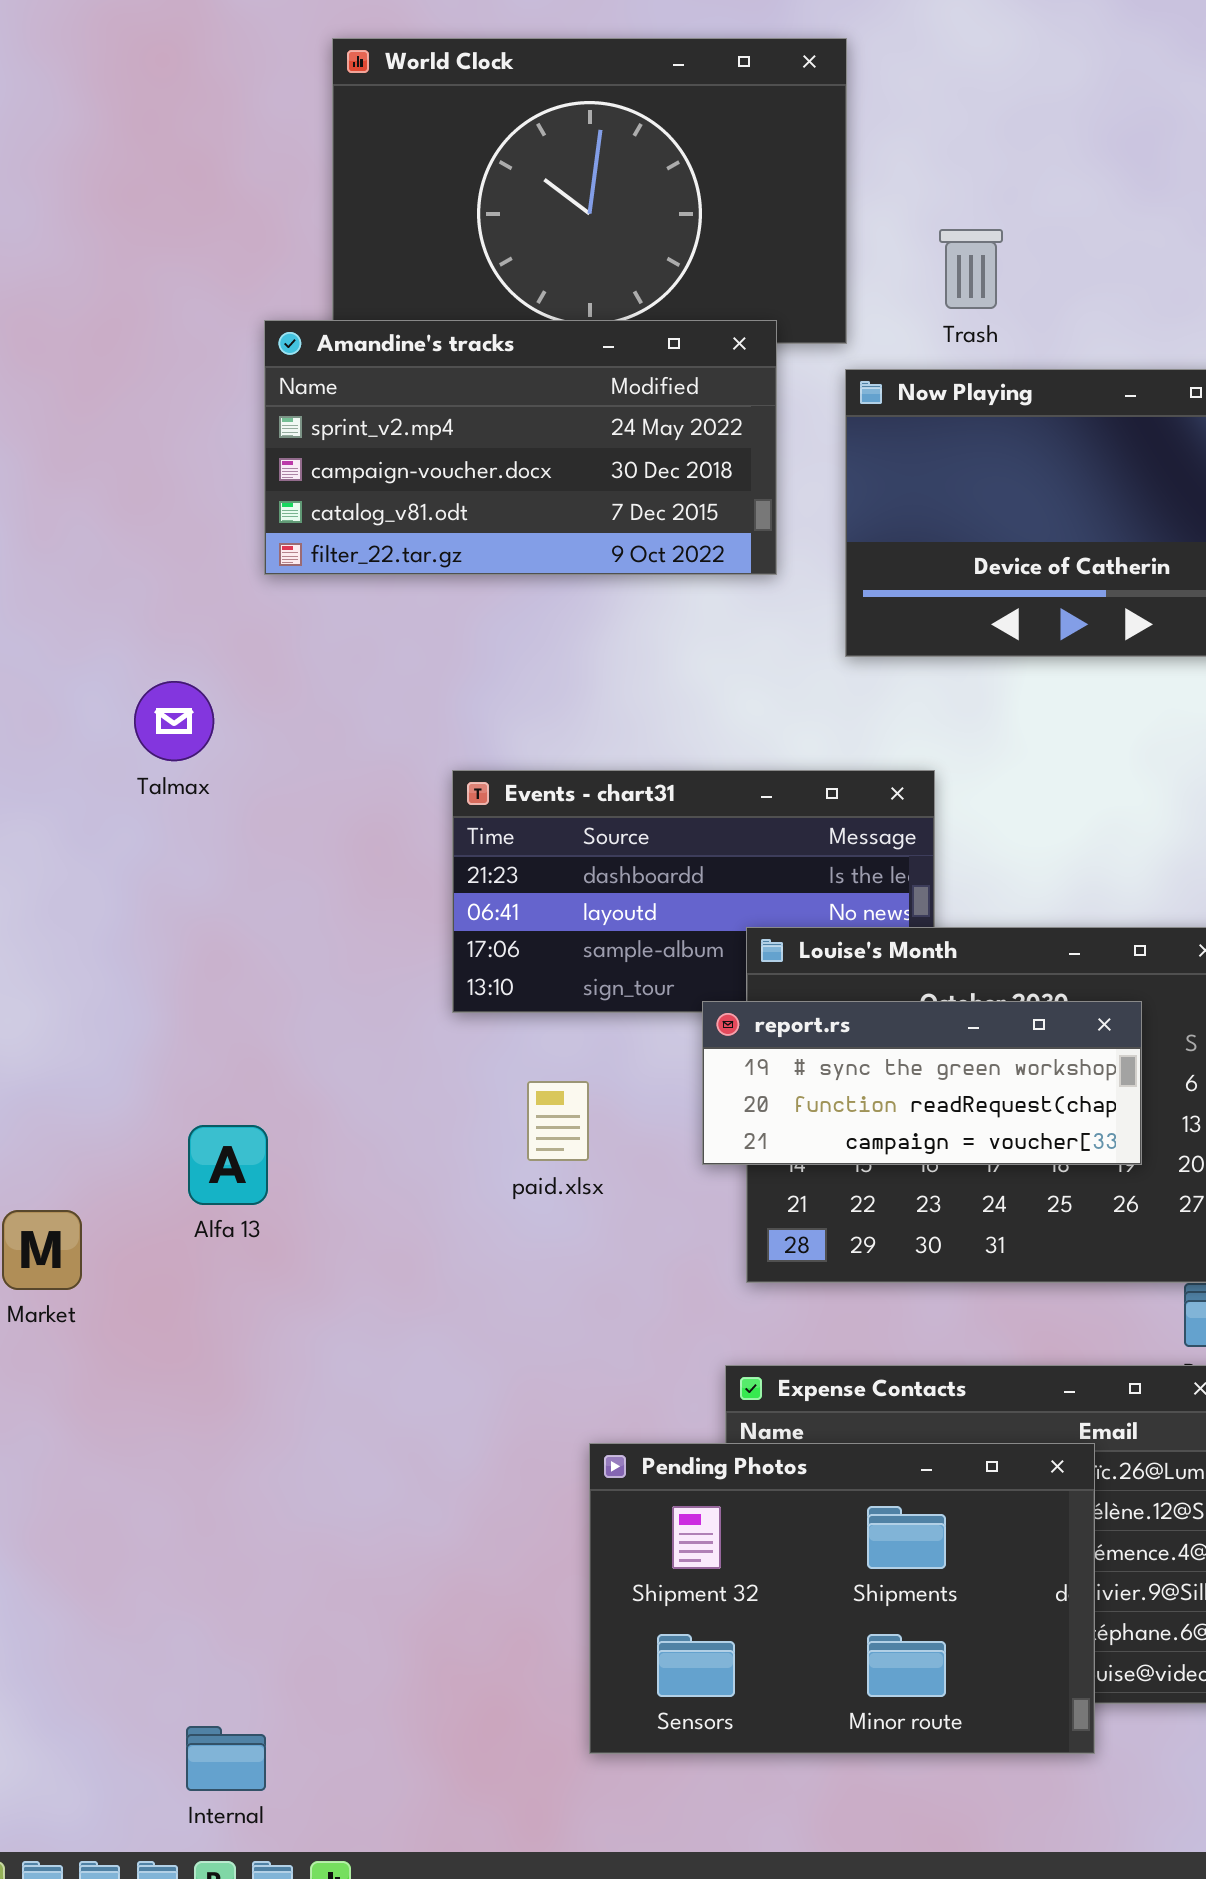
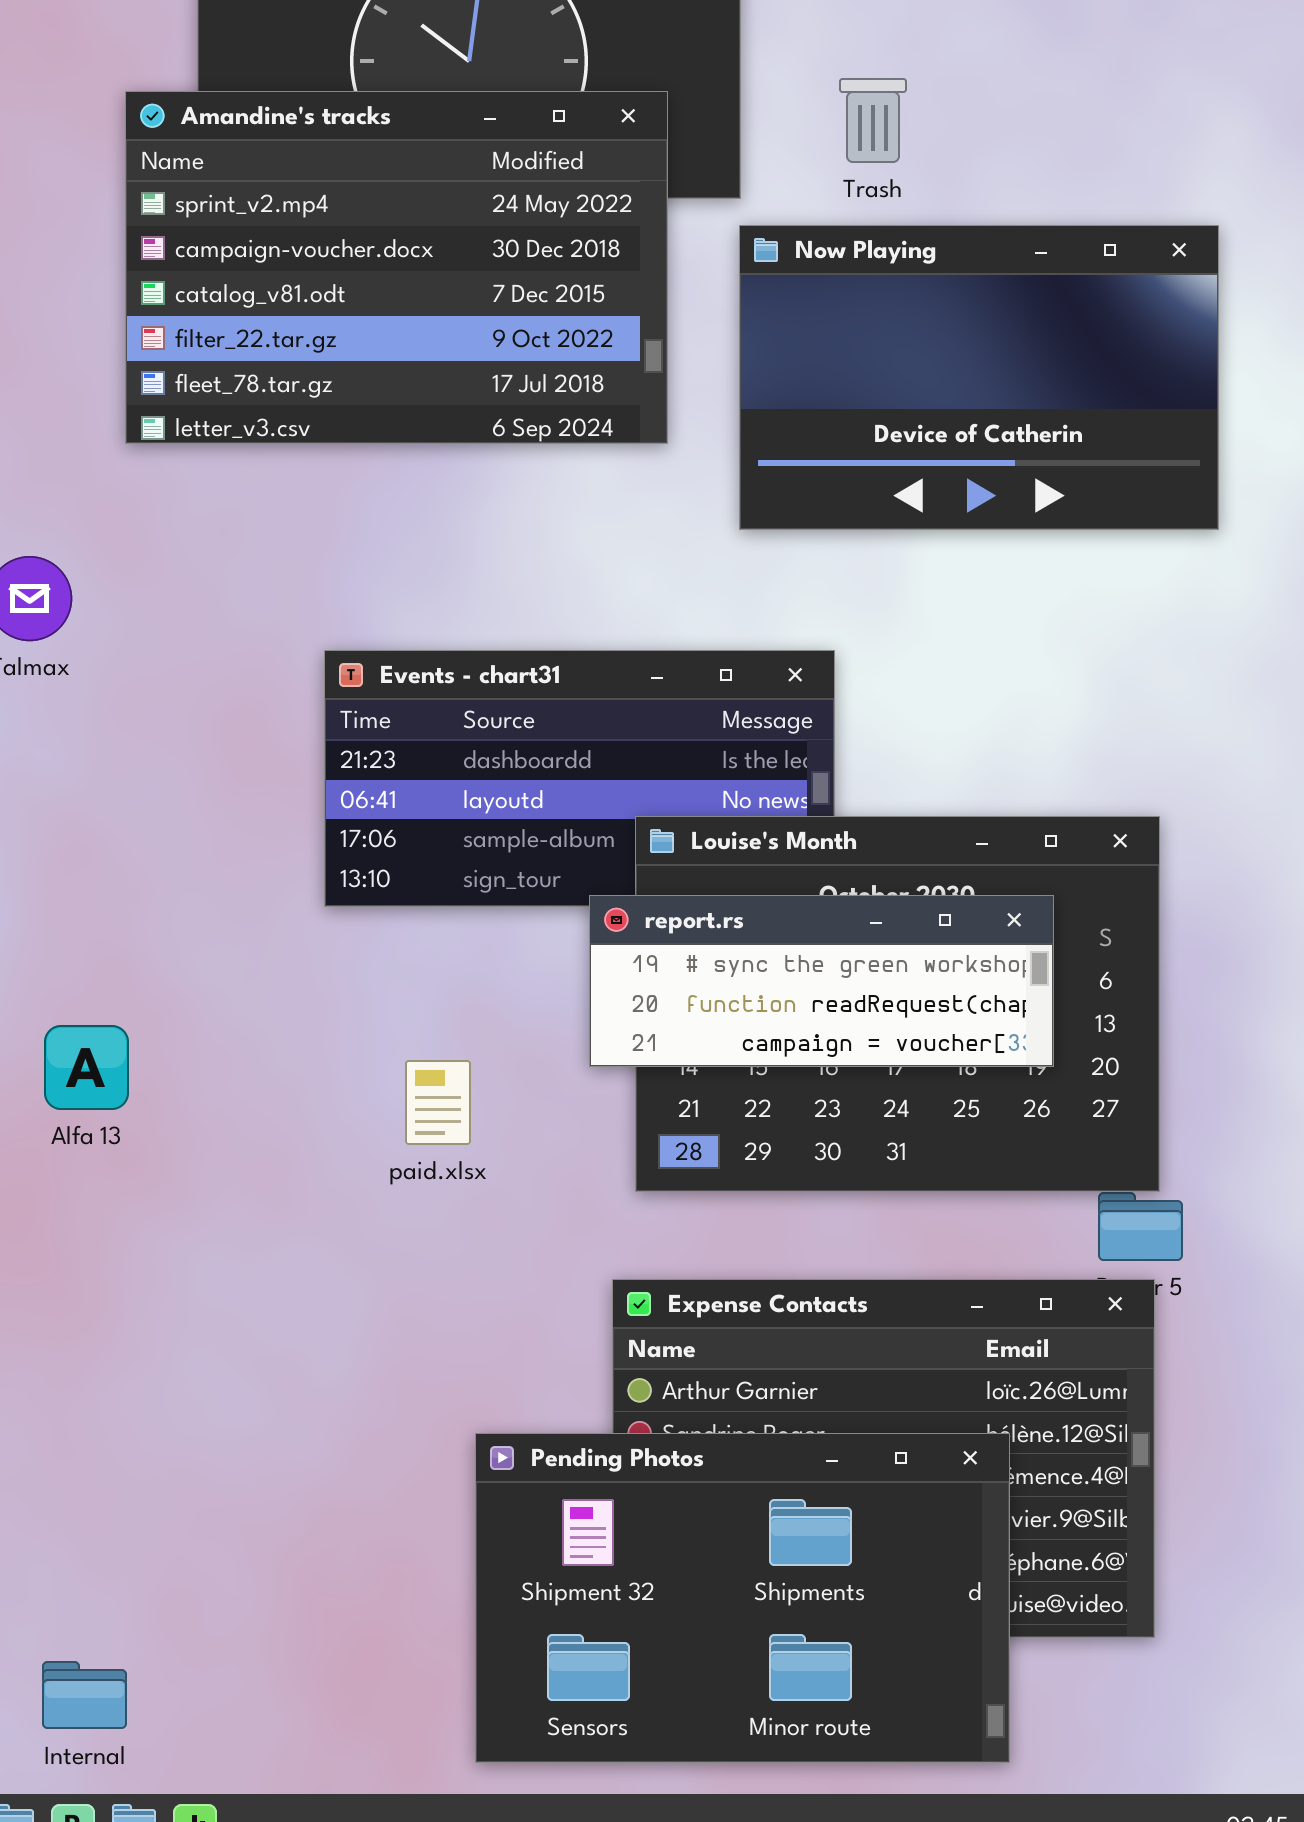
Amandine's tracks: [264,320,777,575] -> [125,91,668,444], resized
paid.xlsx: [527,1081,589,1161] -> [405,1060,471,1145], moved
Pending Photos: [589,1443,1095,1754] -> [475,1433,1010,1763], moved

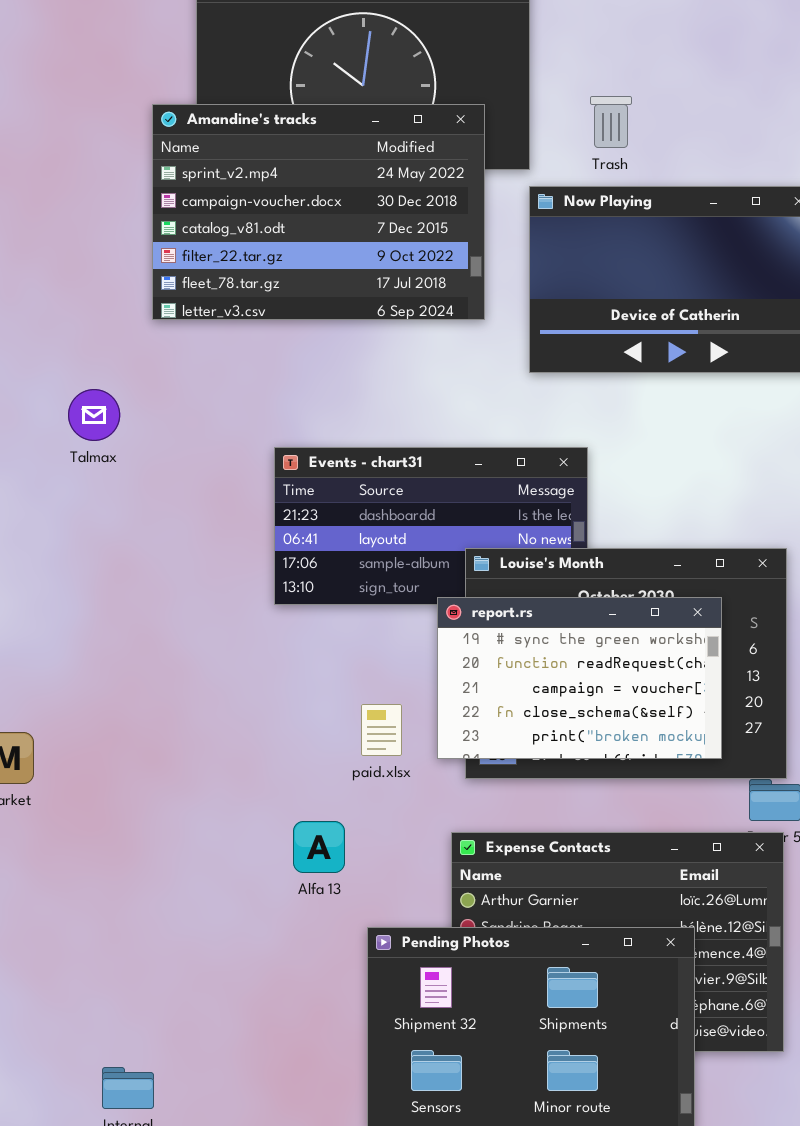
report.rs: [589,895,1054,1067] -> [437,597,722,759], resized
Alfa 13: [44,1025,129,1110] -> [293,821,345,873], moved
paid.xlsx: [405,1060,471,1145] -> [361,704,402,756], moved

